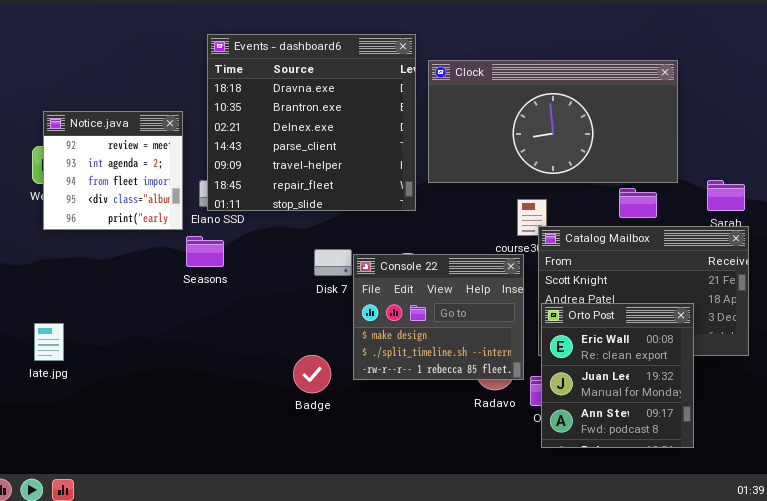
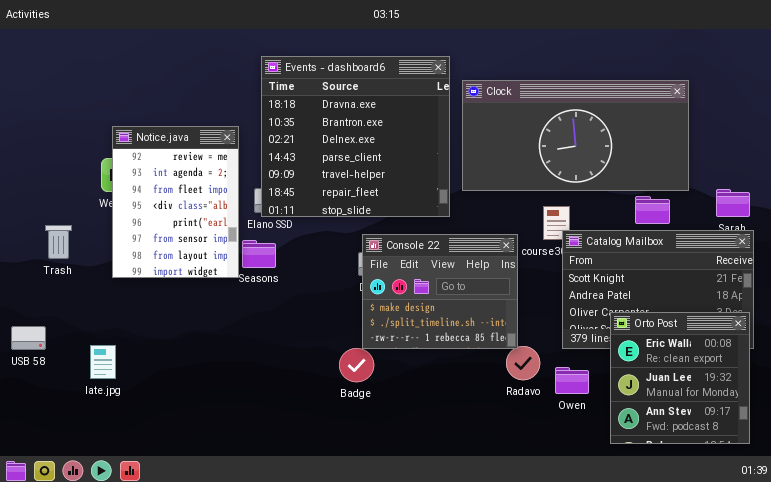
Notice.java: [43,111,183,230] -> [112,126,239,278], resized
Console 22: [353,254,524,380] -> [362,234,518,349], moved
Orto Post: [541,303,694,448] -> [610,312,750,444], moved
late.jpg: [34,323,64,361] -> [90,345,116,379], moved

